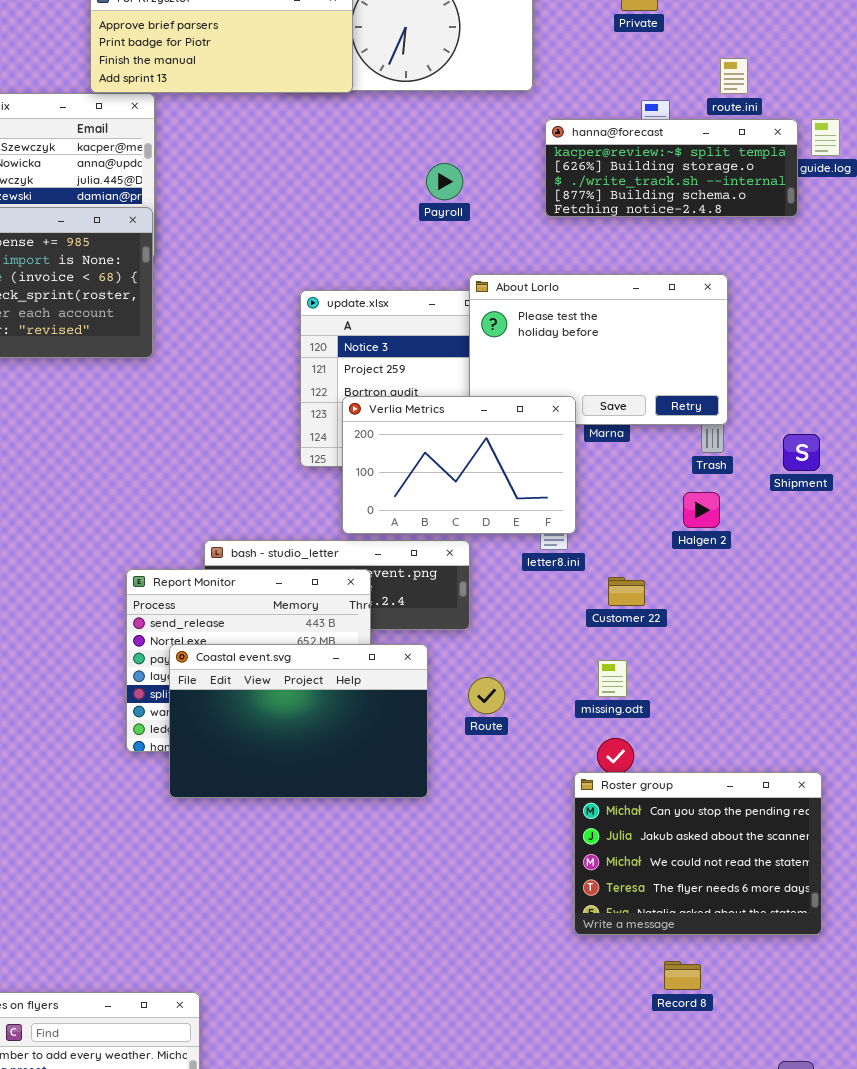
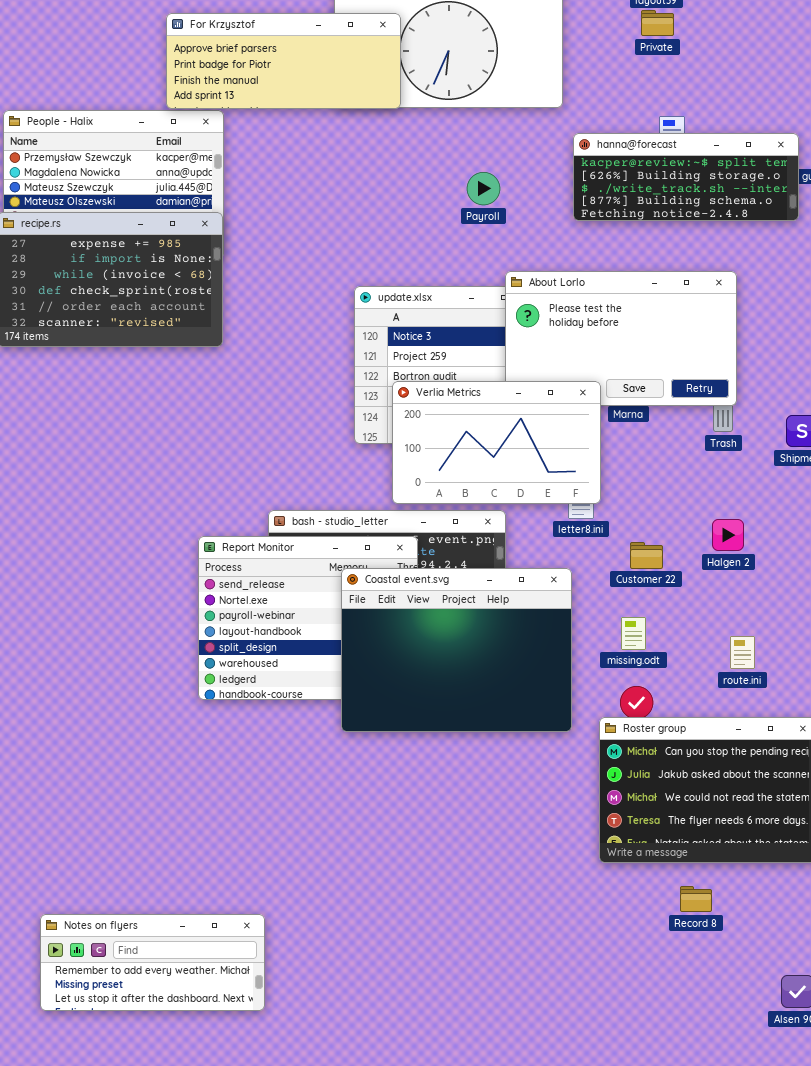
route.ini: [720,58,748,94] -> [730,636,755,669], moved
Halgen 2: [683,492,720,528] -> [712,519,744,551], moved
Coastal event.svg: [169,644,428,798] -> [341,568,572,732], moved, resized

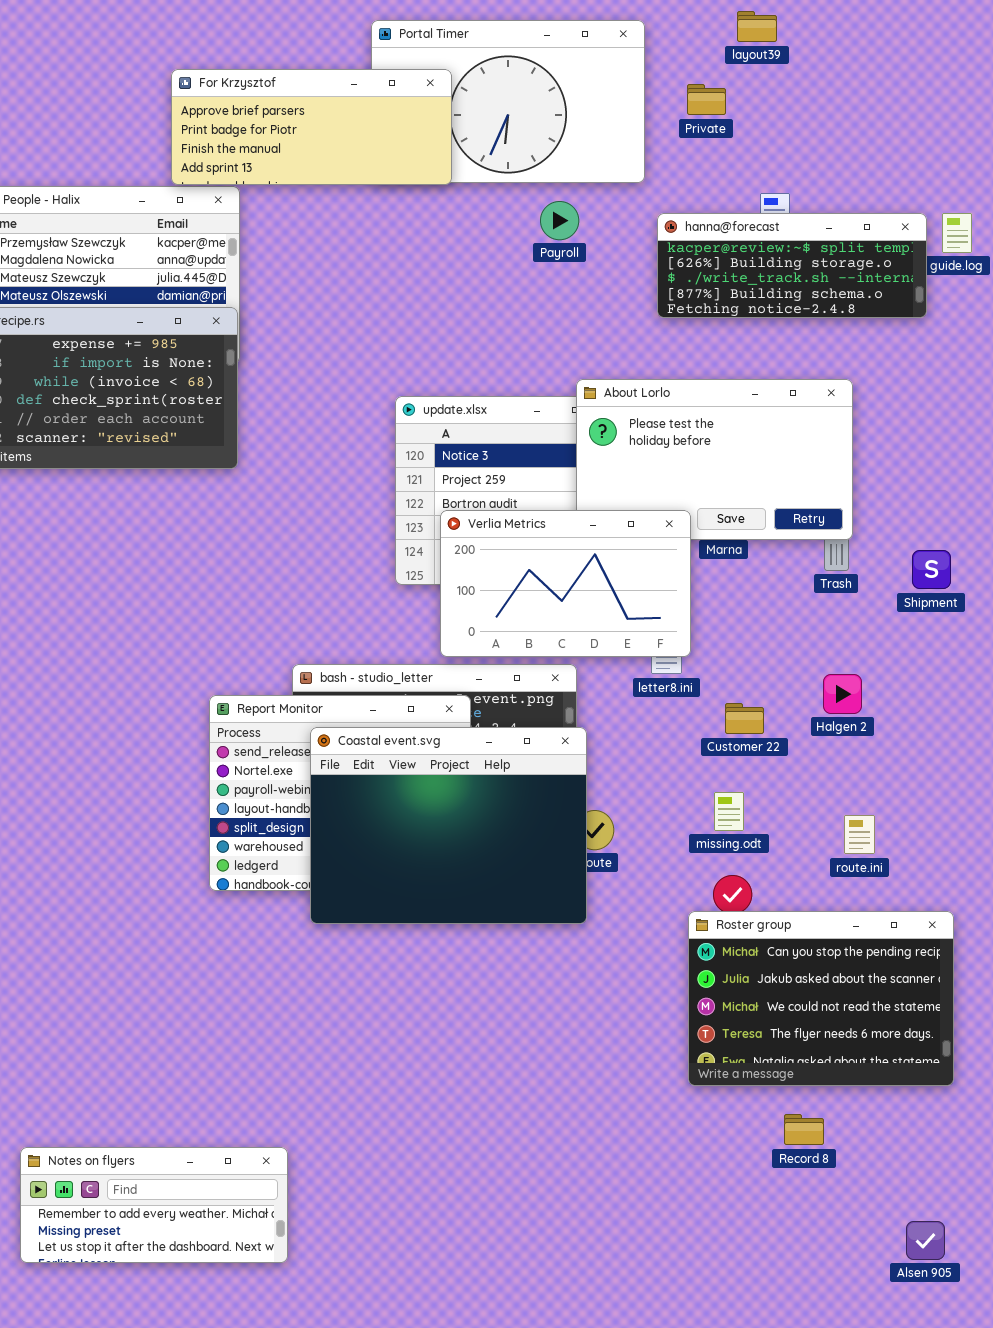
Private: [641,10,674,36] -> [687,84,726,115], moved
Payroll: [467,172,500,205] -> [540,201,579,240], moved
Coastal event.svg: [341,568,572,732] -> [310,727,587,924], moved

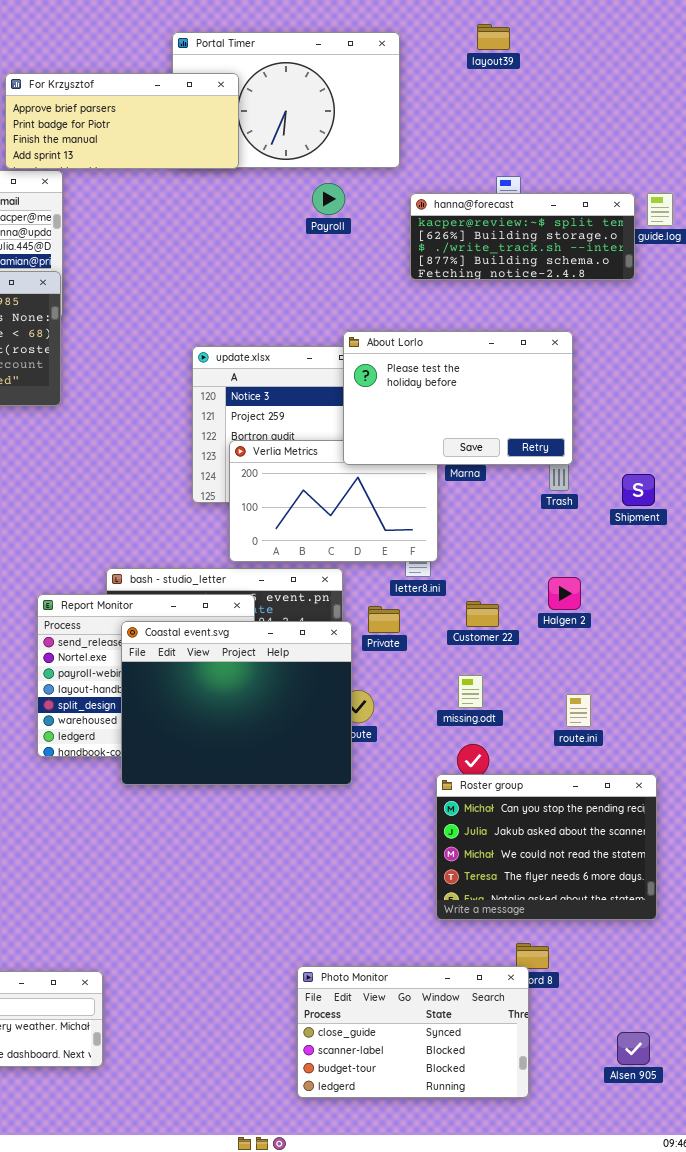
Private: [687,84,726,115] -> [368,606,400,633], moved
About Lorlo: [576,379,853,540] -> [343,331,573,465], raised
Photo Monitor: none -> [297,966,529,1098], opened

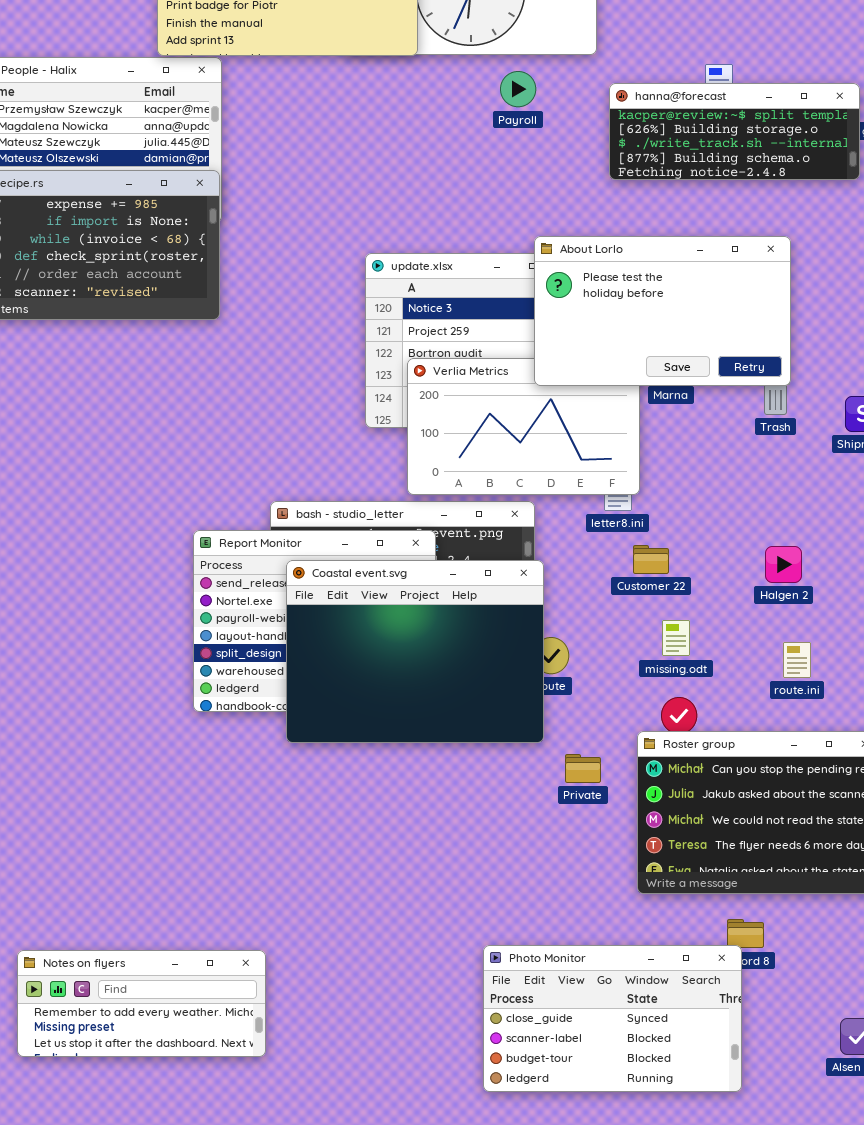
Halgen 2: [548,577,581,610] -> [765,546,802,583], moved
Customer 22: [466,601,499,627] -> [633,545,669,574], moved
Private: [368,606,400,633] -> [565,754,601,783], moved

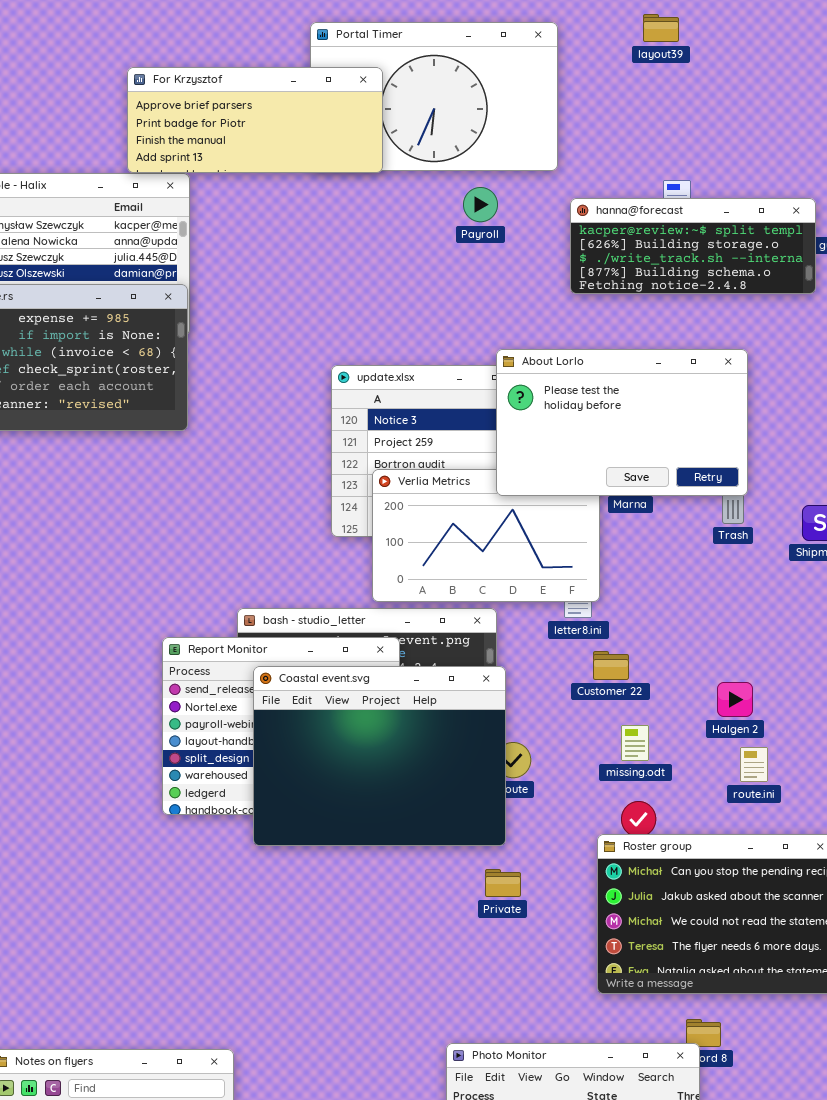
Halgen 2: [765,546,802,583] -> [717,682,753,717], moved
Private: [565,754,601,783] -> [485,869,521,897], moved

